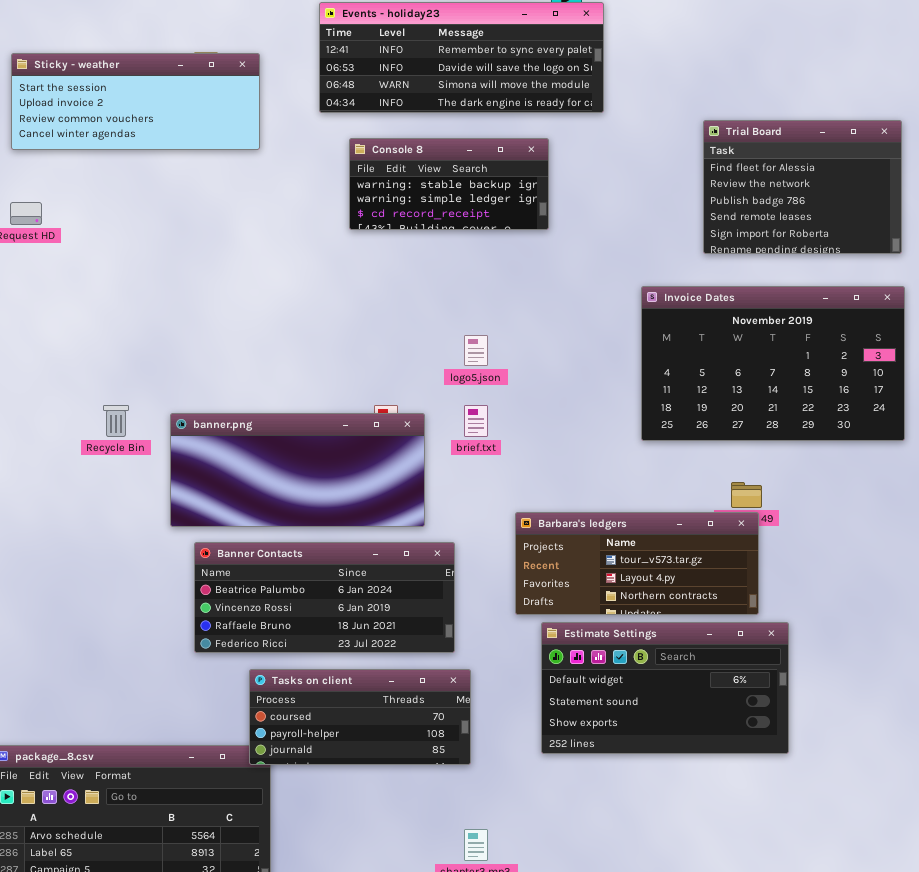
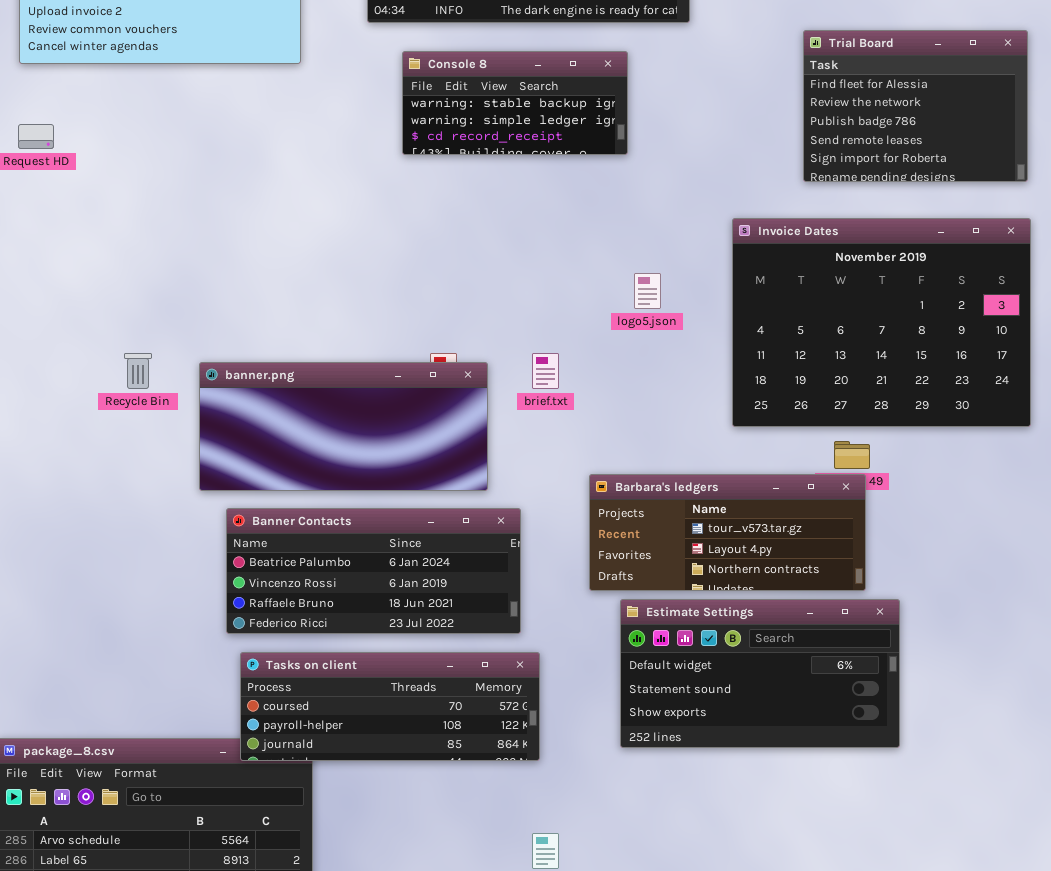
Invoice Dates: [641,286,905,441] -> [732,218,1031,427], resized
logo5.json: [464,335,488,366] -> [634,273,661,309], moved
Tasks on client: [249,669,471,765] -> [240,652,540,761], resized

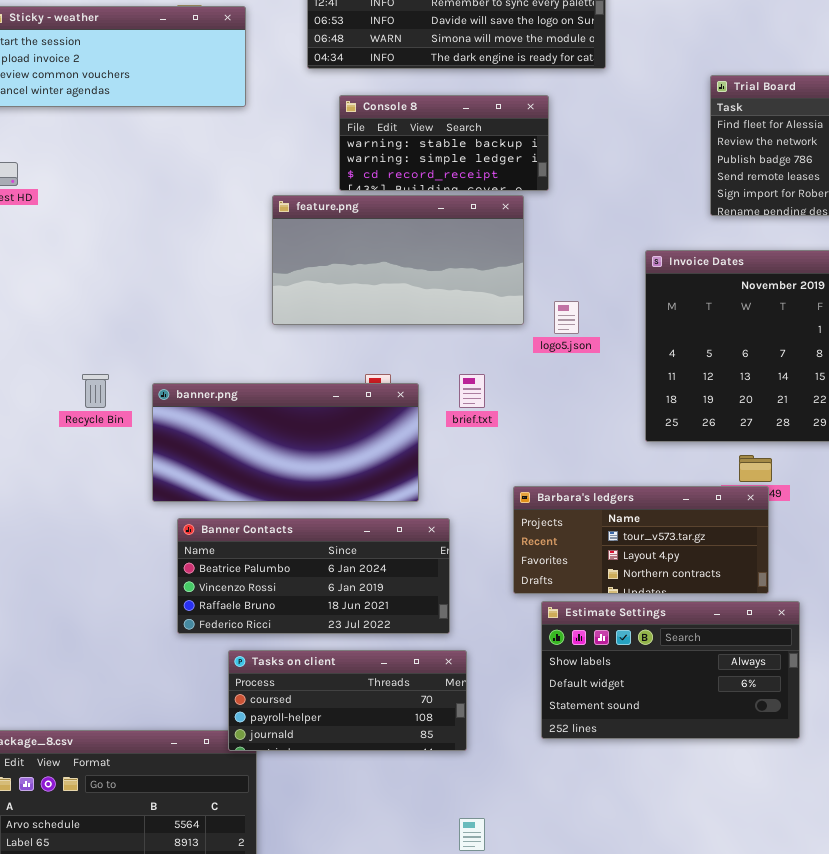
feature.png: none -> [272,195,524,325], opened
Estimate Settings: [620,599,900,748] -> [541,601,800,739], scrolled up 1 row
Tasks on client: [240,652,540,761] -> [228,650,467,751], resized

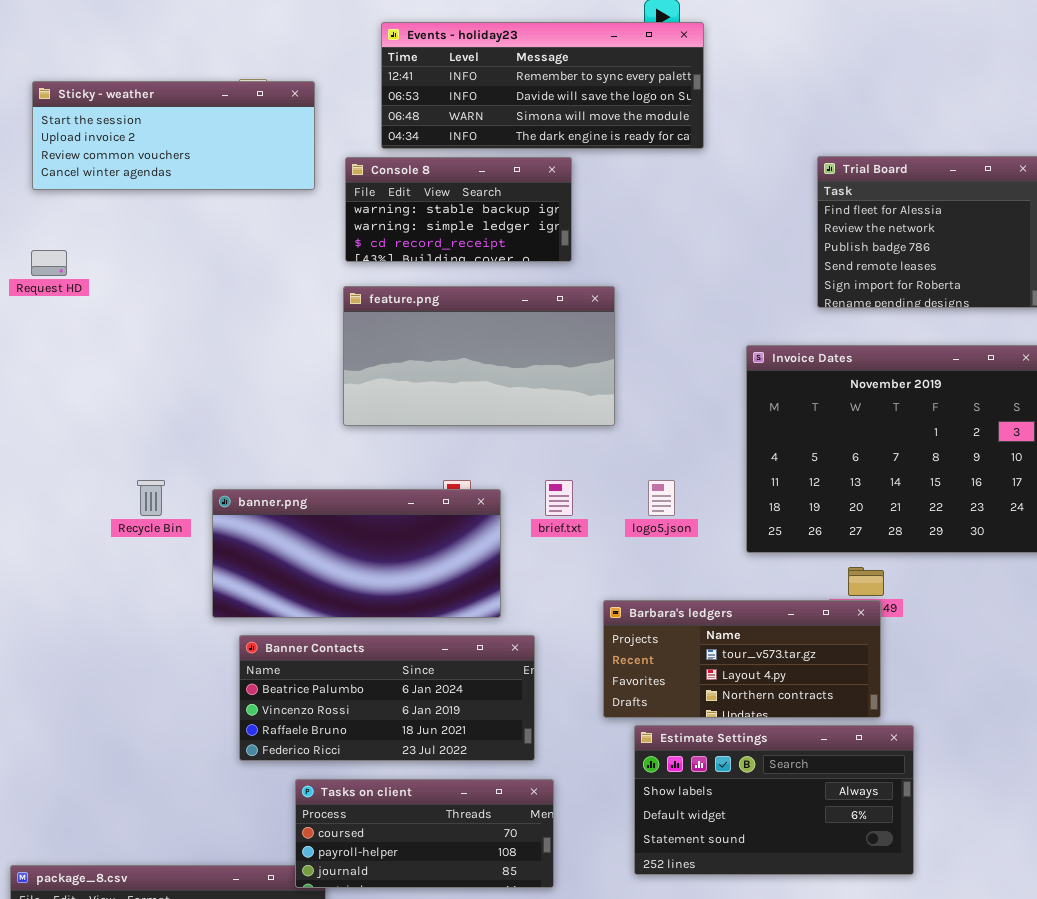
Console 8: [339,95,549,191] -> [345,157,572,262], moved
logo5.json: [554,301,579,334] -> [648,480,675,516], moved

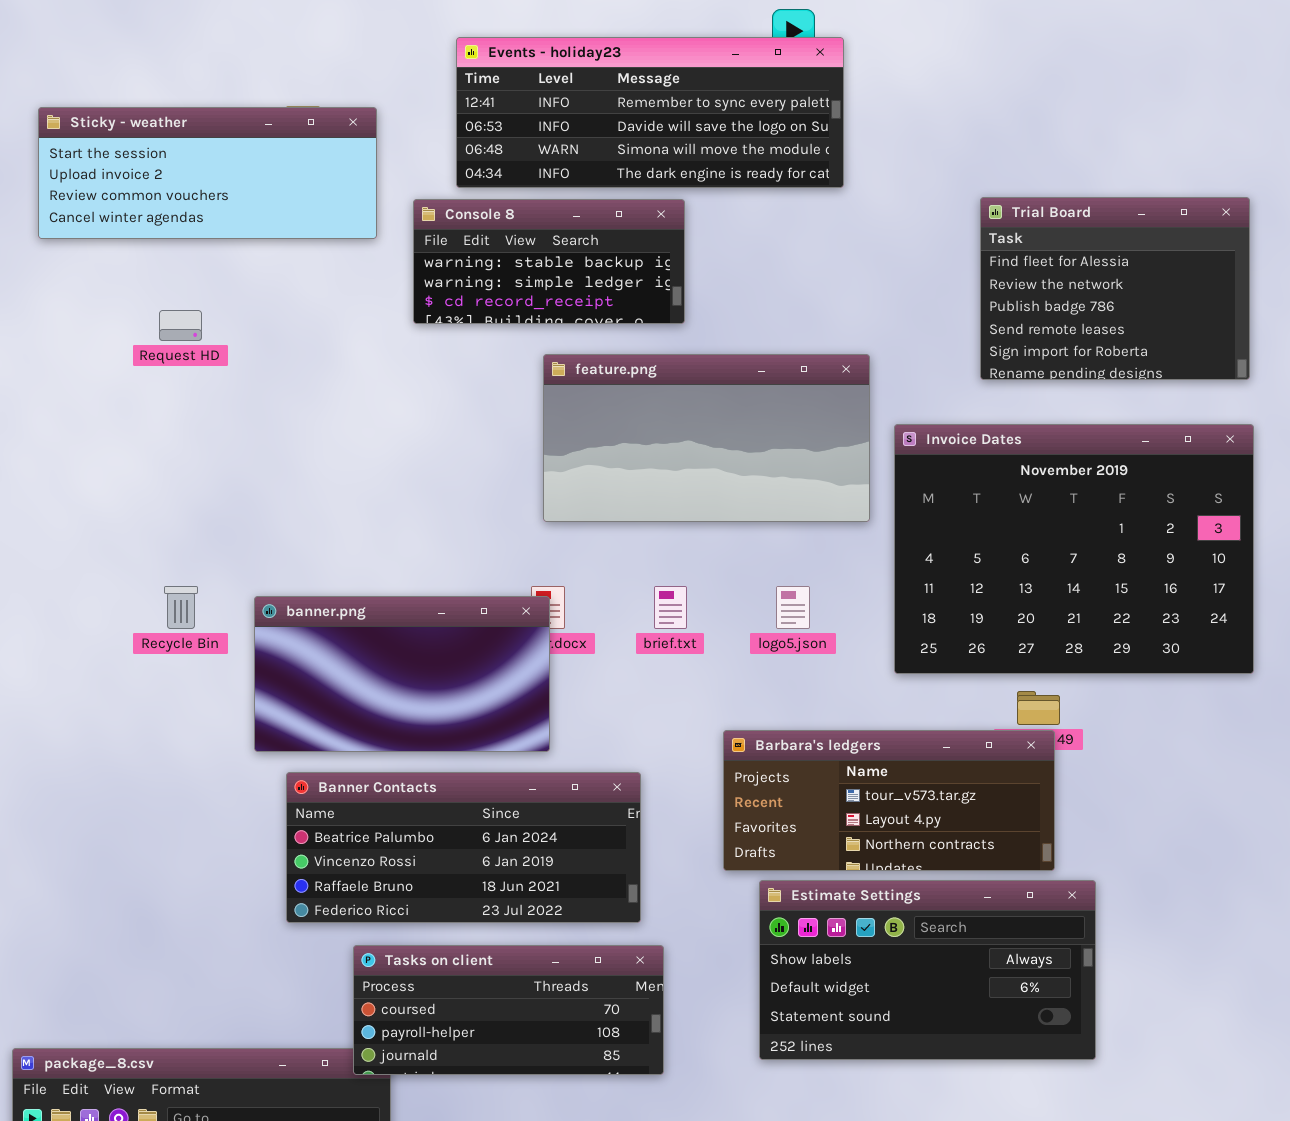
Request HD: [31,250,67,276] -> [159,310,202,341], moved
feature.png: [343,286,615,426] -> [543,354,870,522], moved
banner.png: [212,489,501,618] -> [254,596,550,752], resized

